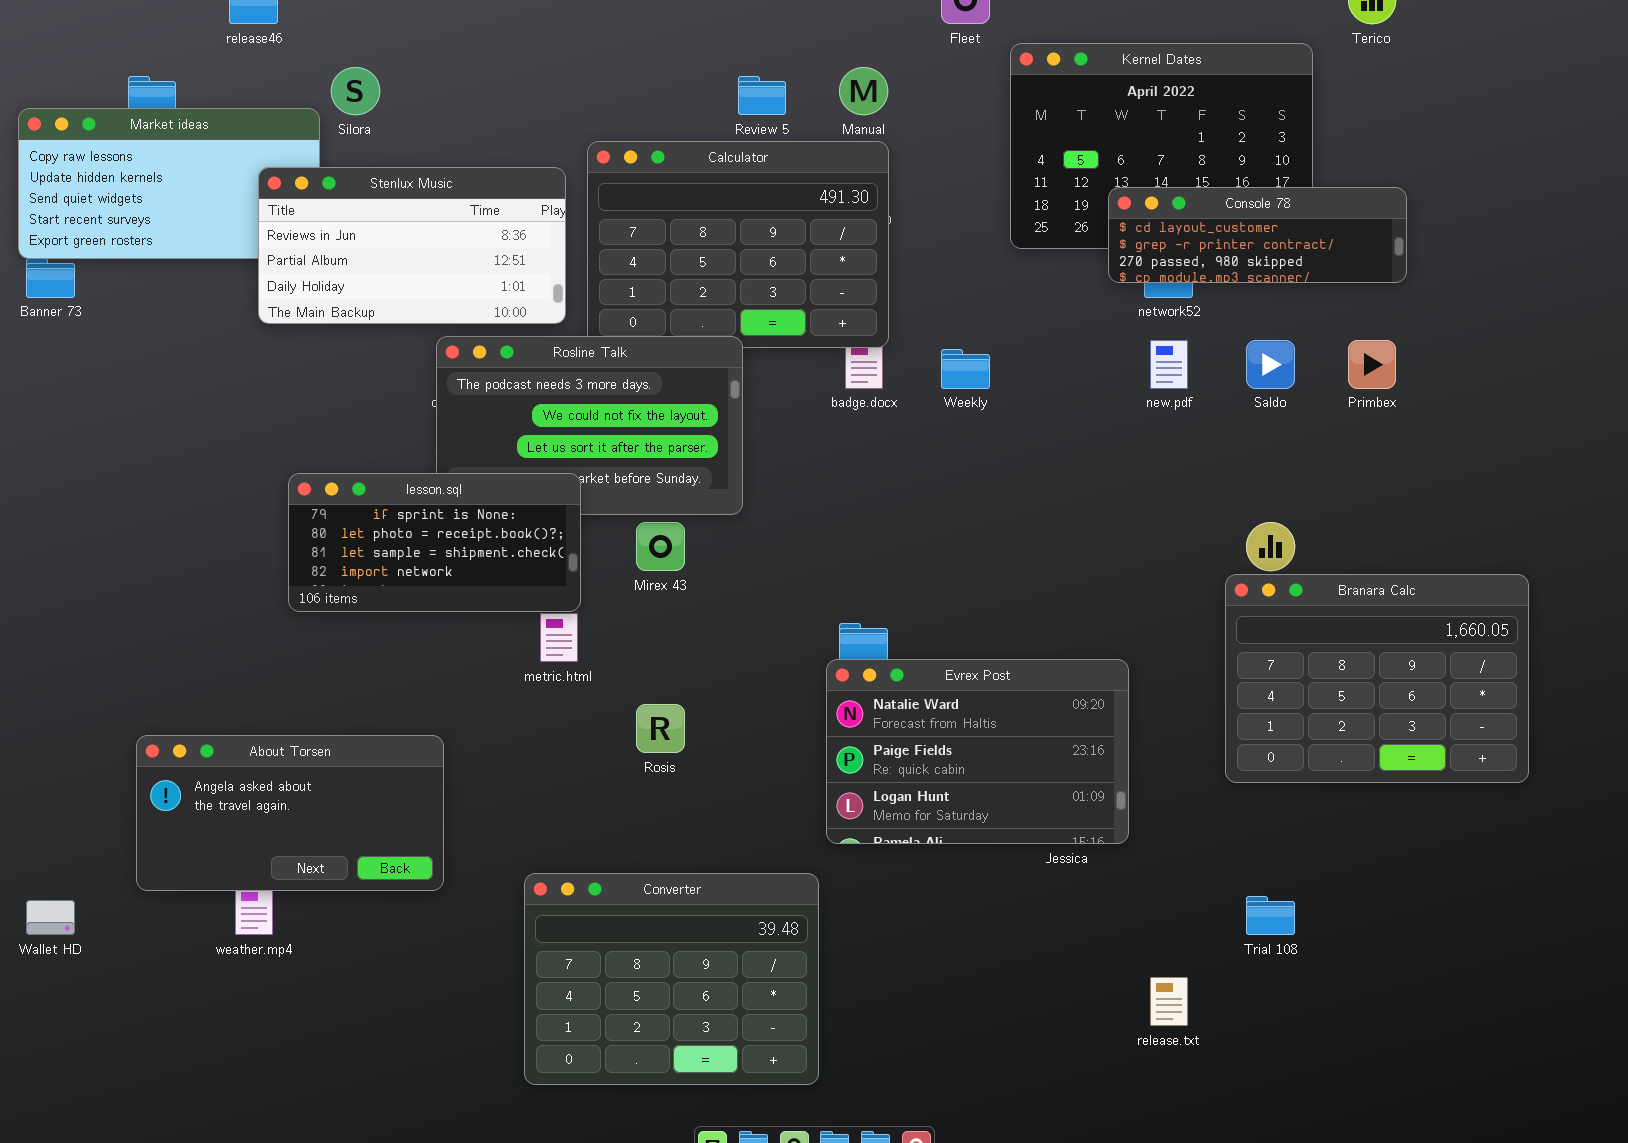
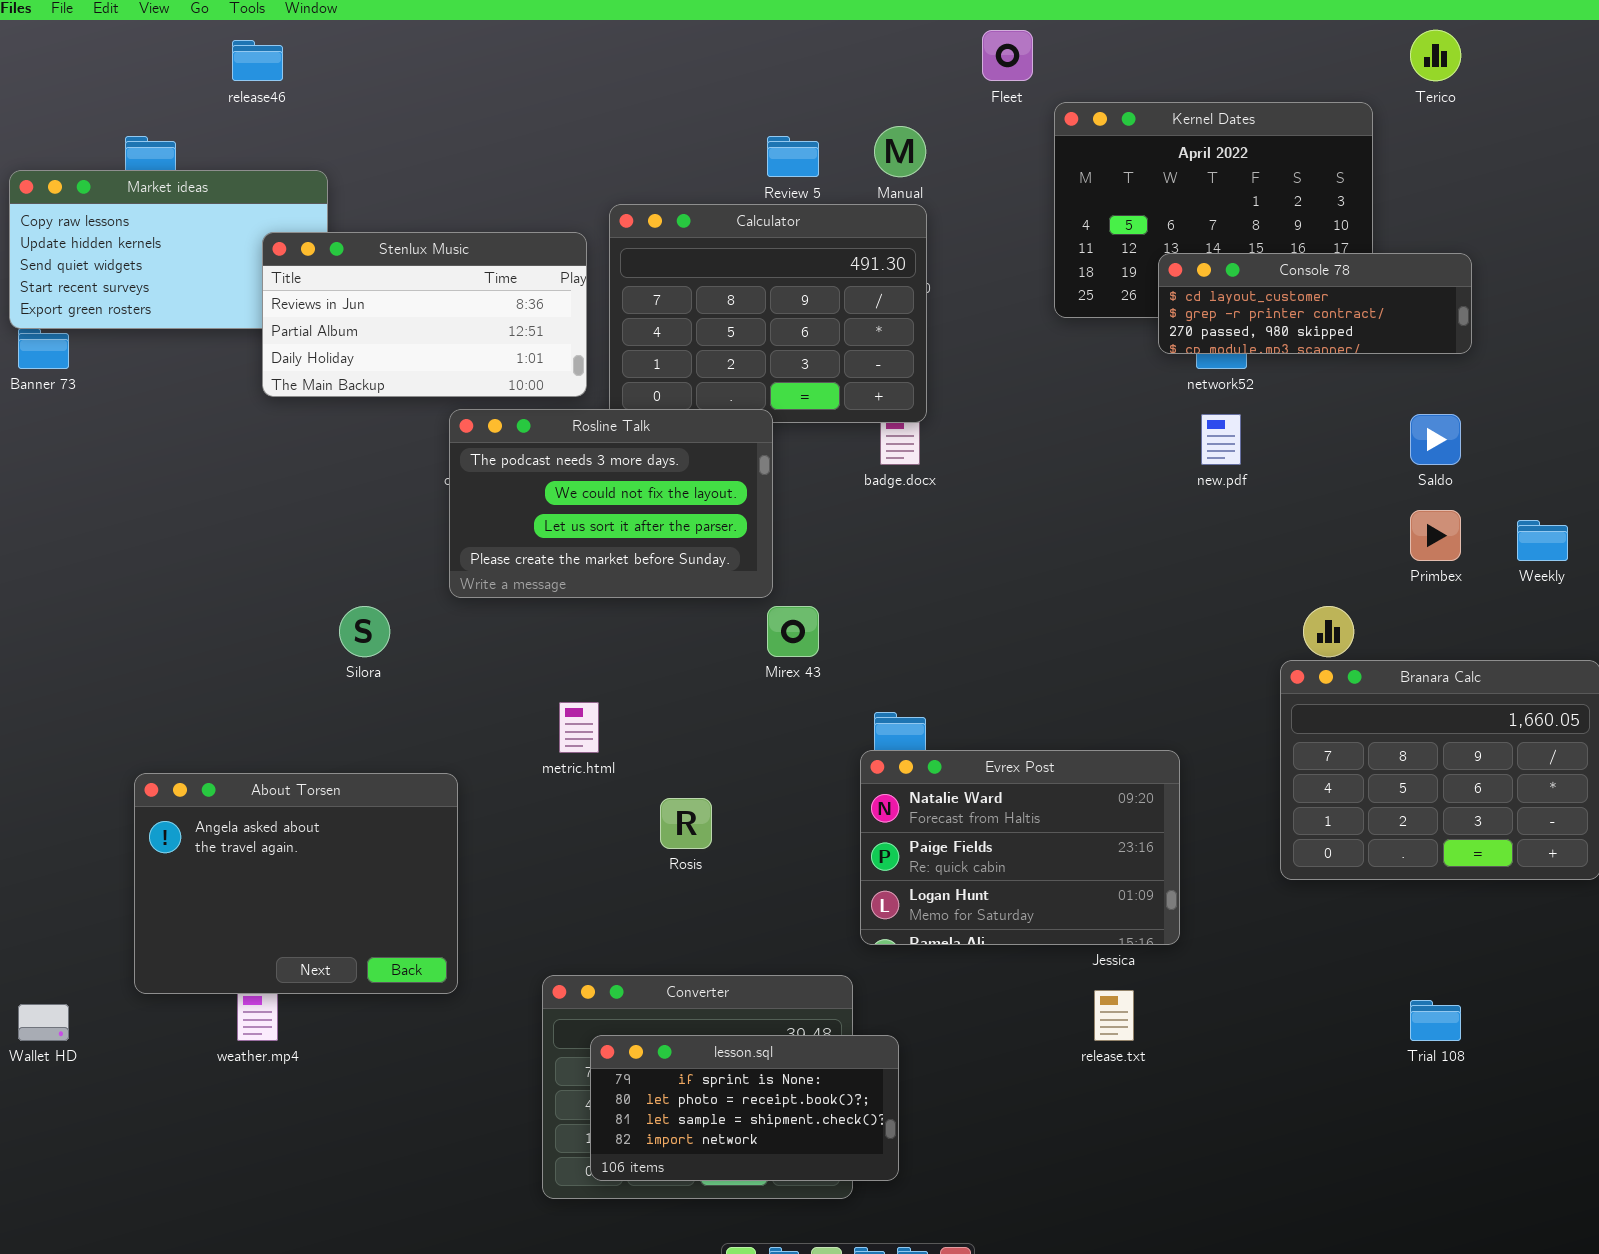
Silora: [331,67,380,115] -> [339,606,390,657], moved
Saldo: [1246,340,1295,389] -> [1410,414,1461,465], moved
Primbex: [1348,340,1396,389] -> [1410,510,1461,561], moved
Weekly: [941,349,990,389] -> [1517,520,1568,561], moved
lesson.sql: [288,473,581,612] -> [590,1035,899,1181], moved
Mirex 43: [636,522,685,571] -> [767,606,819,657], moved
About Torsen: [136,735,444,891] -> [134,773,458,994], resized
Trial 108: [1246,896,1295,935] -> [1410,1000,1461,1041], moved
release.txt: [1150,977,1188,1026] -> [1094,990,1134,1041], moved

